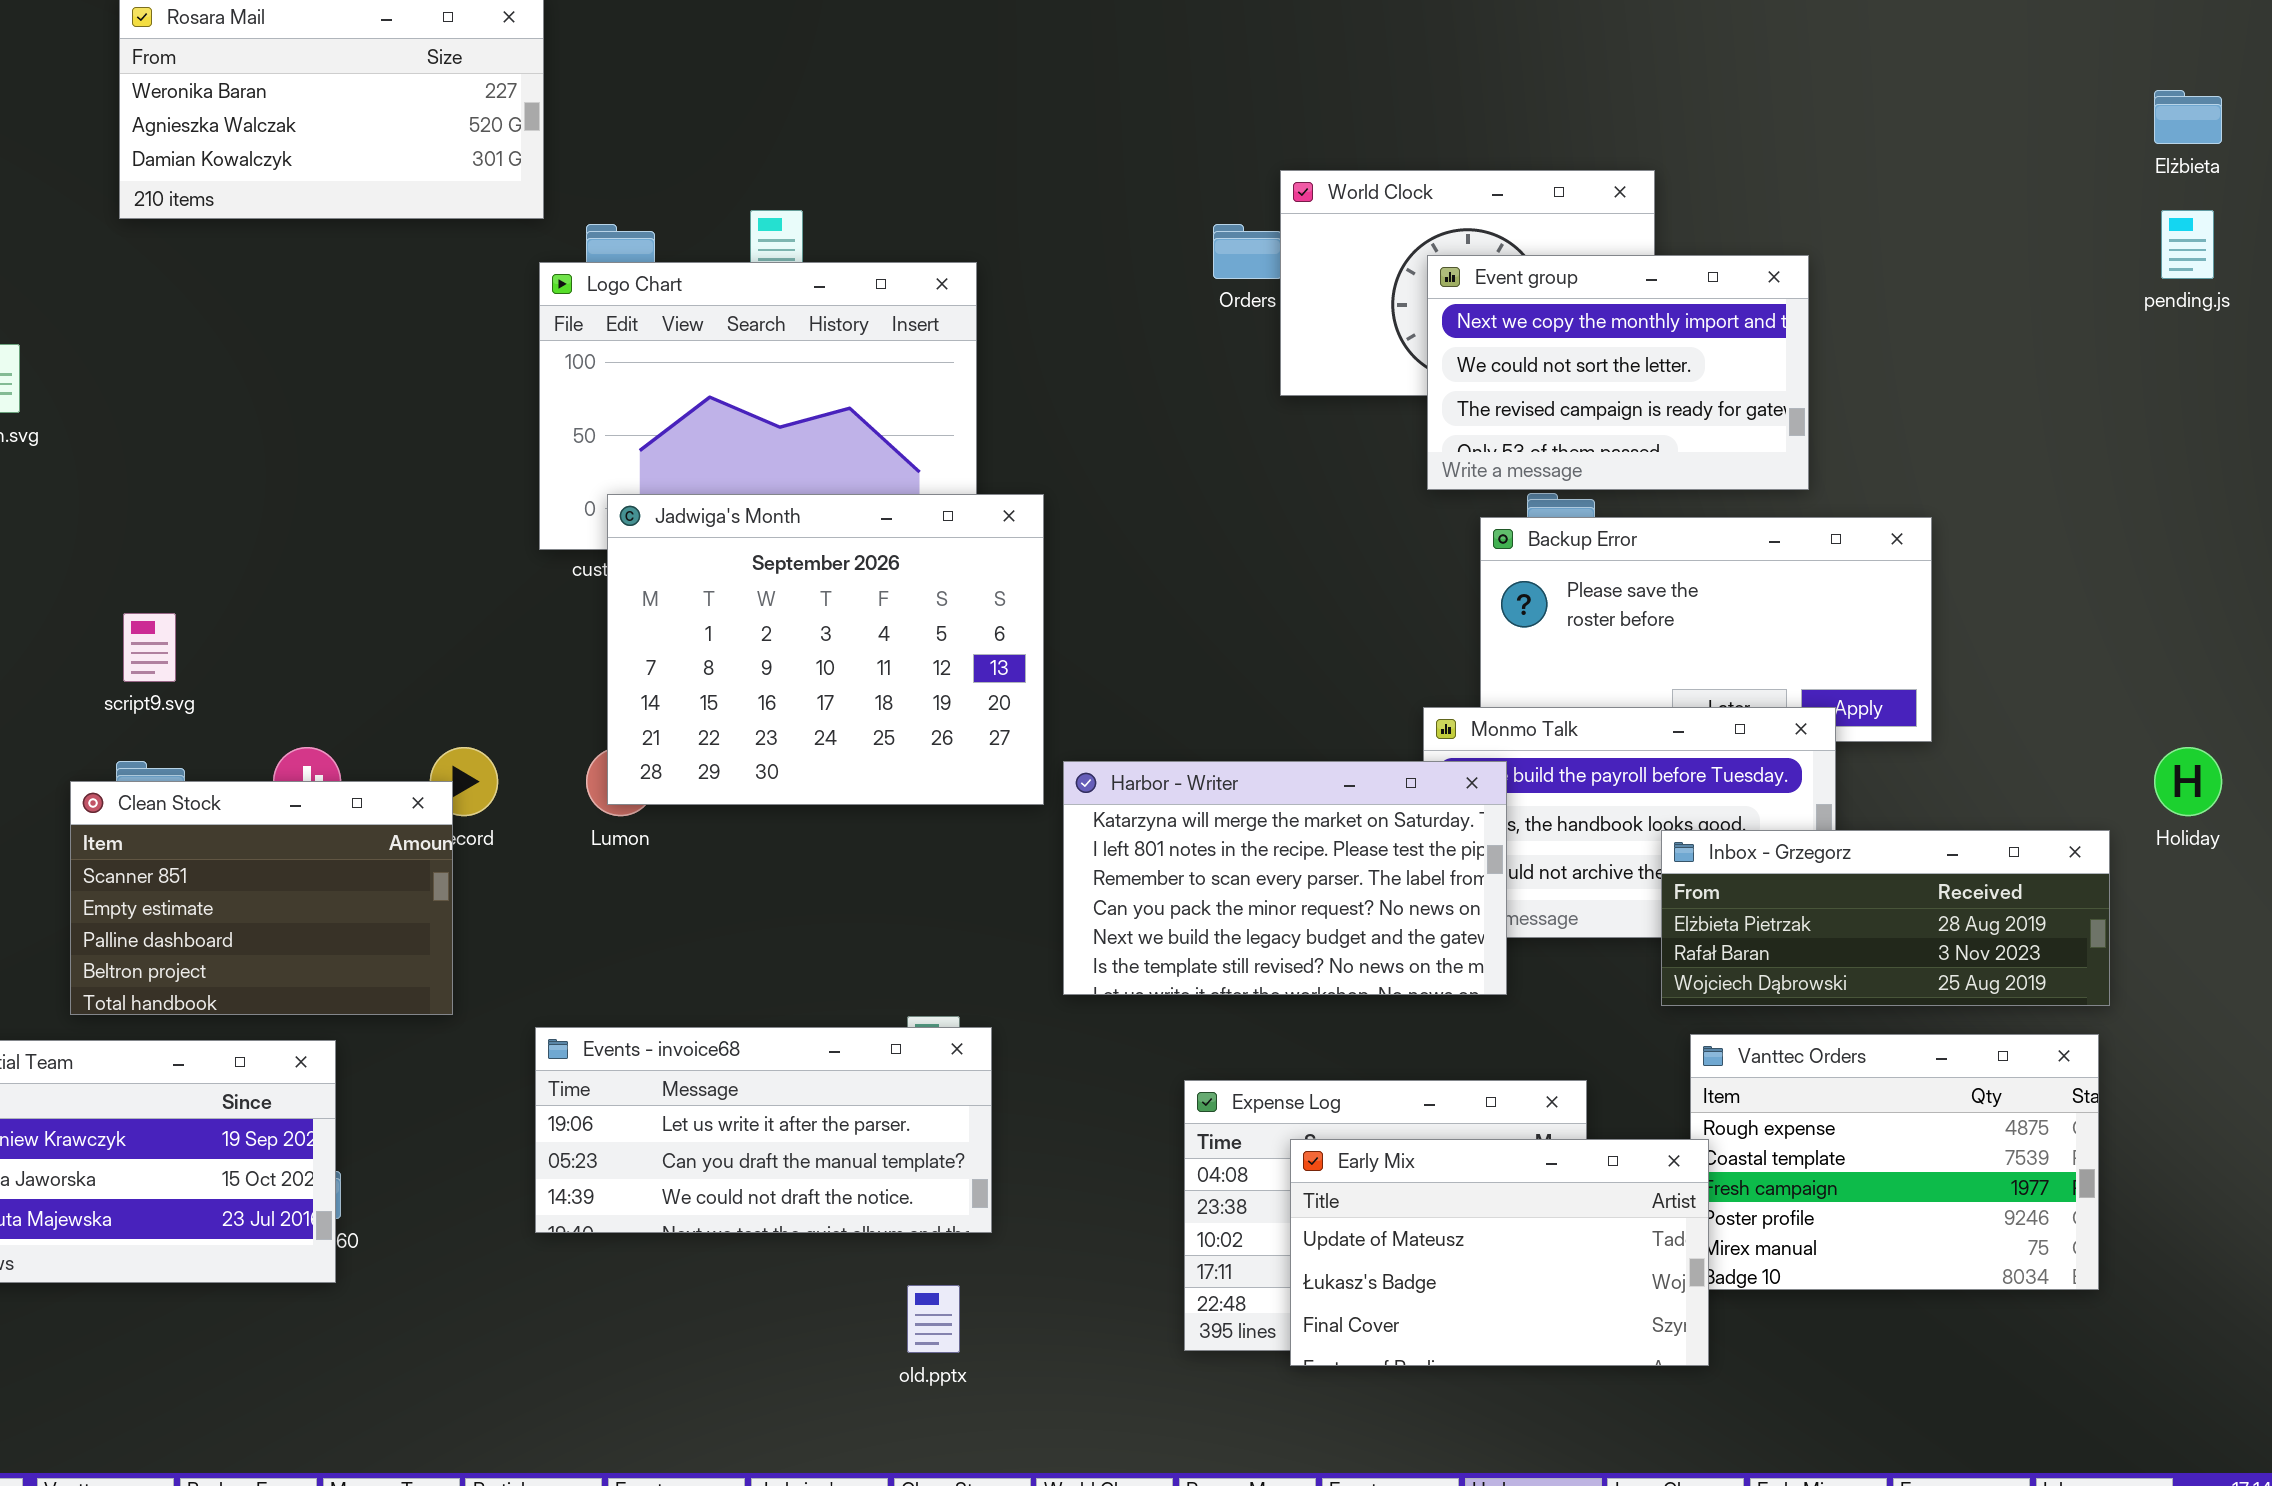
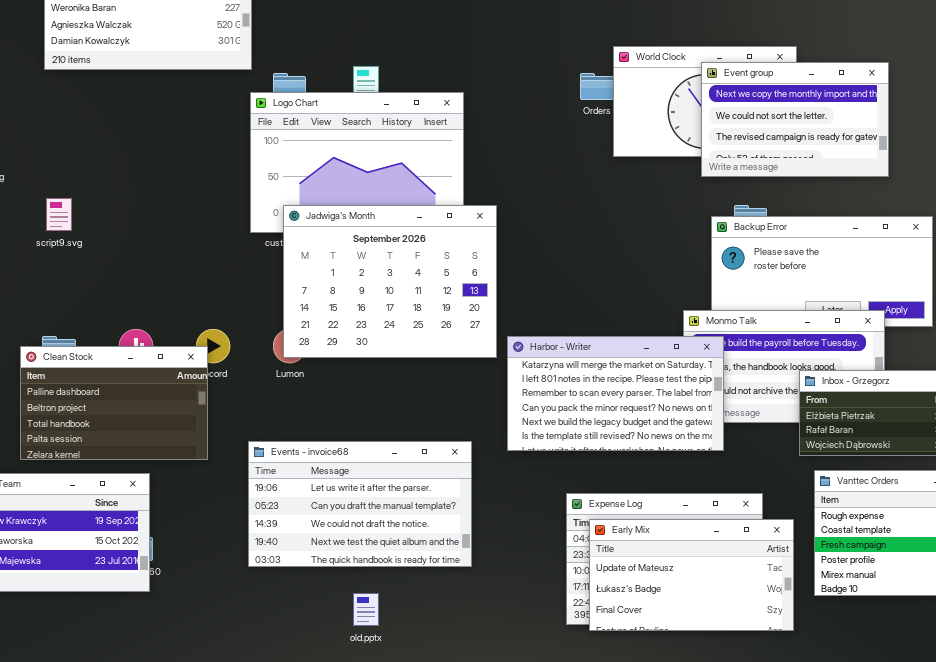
Event group: [1427,255,1809,490] -> [701,62,889,177], moved
script9.svg: [123,613,176,682] -> [46,198,72,231], moved
Clean Stock: [70,781,453,1015] -> [20,346,208,460], scrolled down 2 rows
Events - invoice68: [535,1027,992,1233] -> [248,441,472,567], resized
Early Mix: [1290,1139,1709,1366] -> [589,519,794,631], moved
old.pptx: [907,1285,960,1353] -> [353,593,379,626], moved

